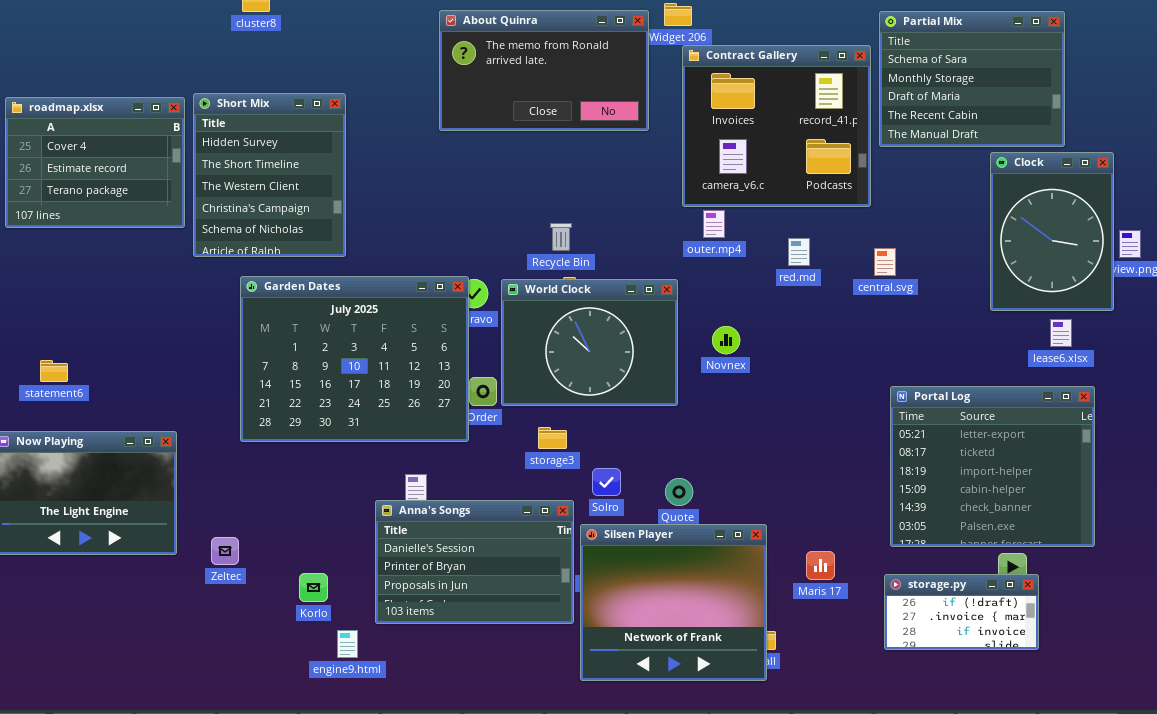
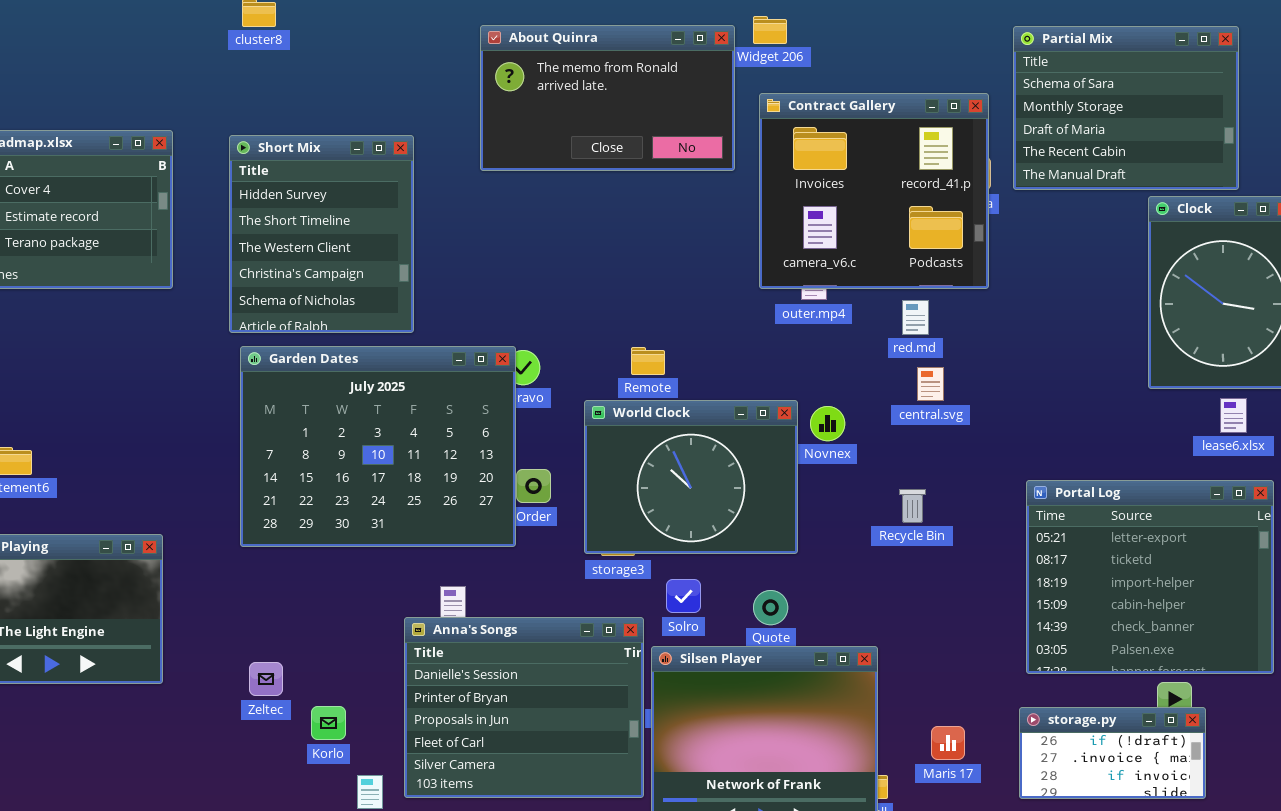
Contract Gallery: [682,45,871,207] -> [759,93,989,289], moved
Short Mix: [193,93,346,257] -> [229,135,414,333], moved
Recycle Bin: [550,223,572,251] -> [899,489,926,523], moved
central.svg: [874,248,896,276] -> [917,367,944,401], moved
World Clock: [501,279,678,406] -> [584,400,798,554], moved
Anna's Songs: [375,500,574,624] -> [404,617,644,798], resized
Zeltec: [211,537,239,565] -> [249,662,283,696], moved
Maris 17: [806,551,835,580] -> [931,726,965,760], moved

